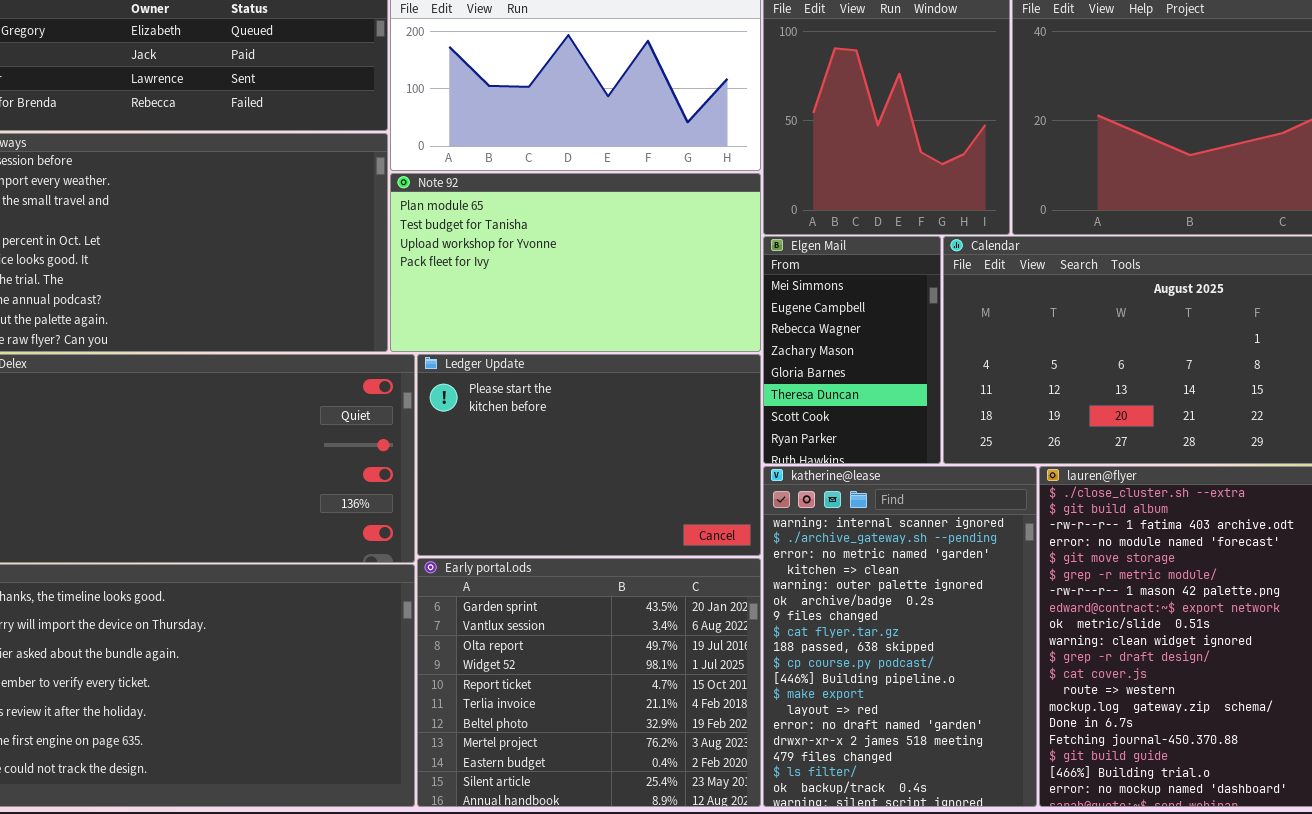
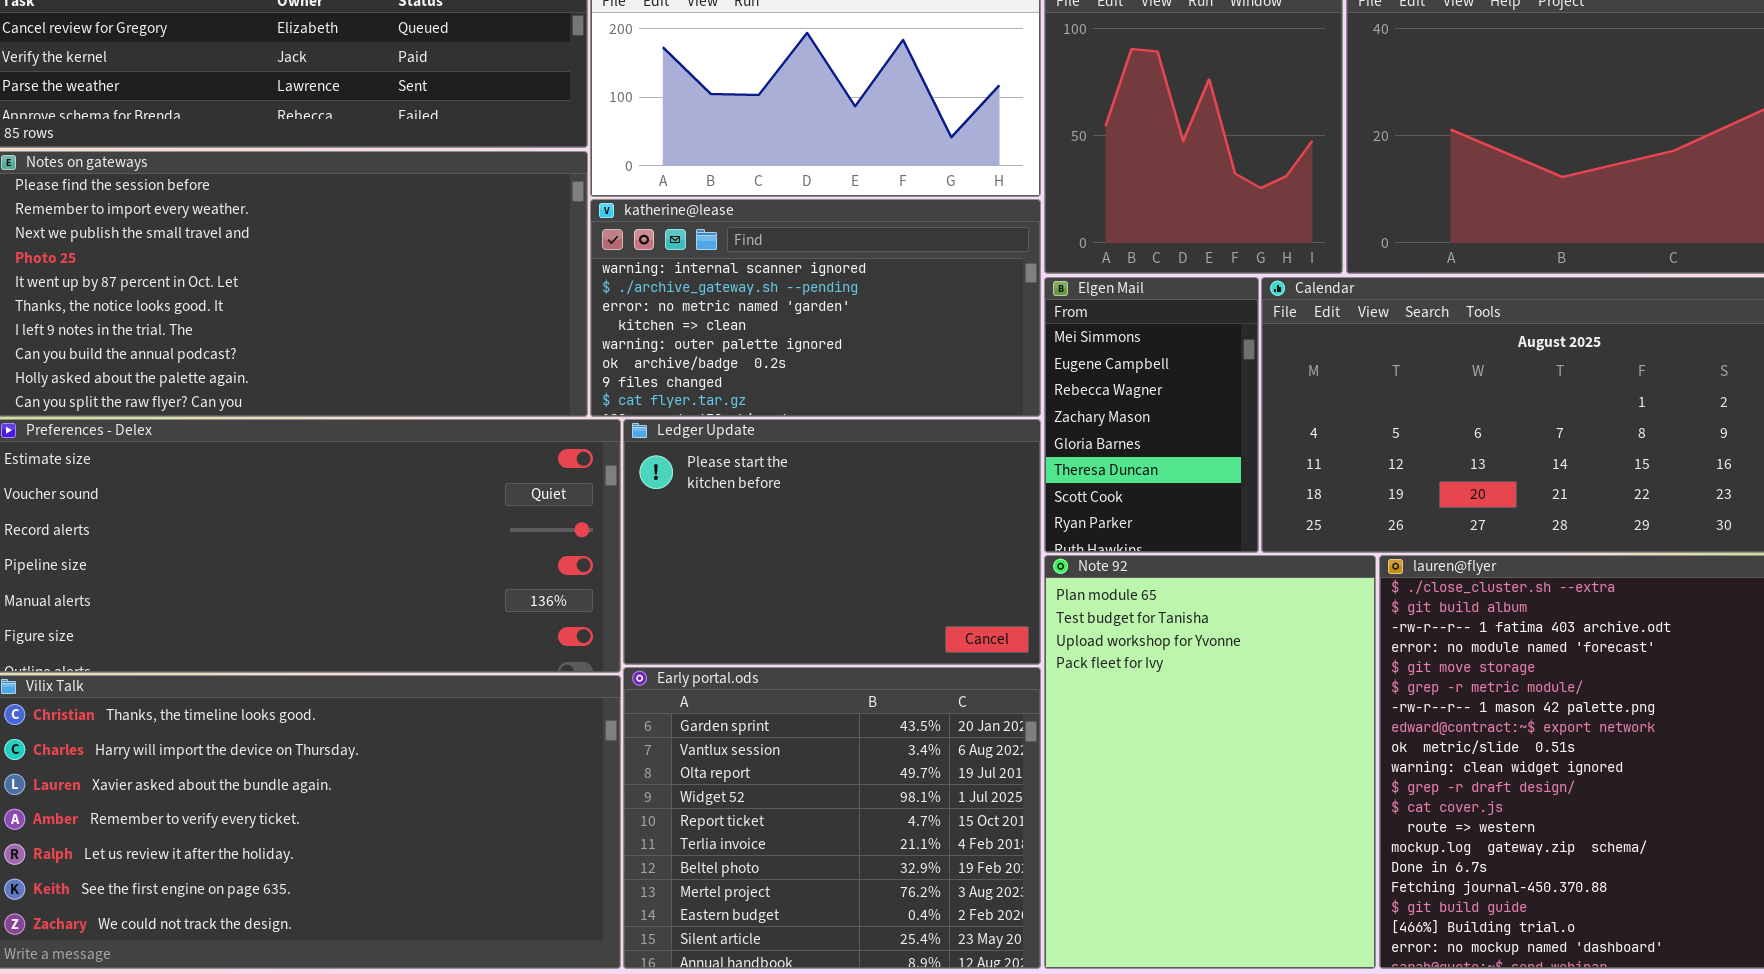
Note 92: [390,173,761,352] -> [1044,555,1376,969], moved, resized
katherine@lease: [763,466,1037,807] -> [590,199,1041,417], moved, resized

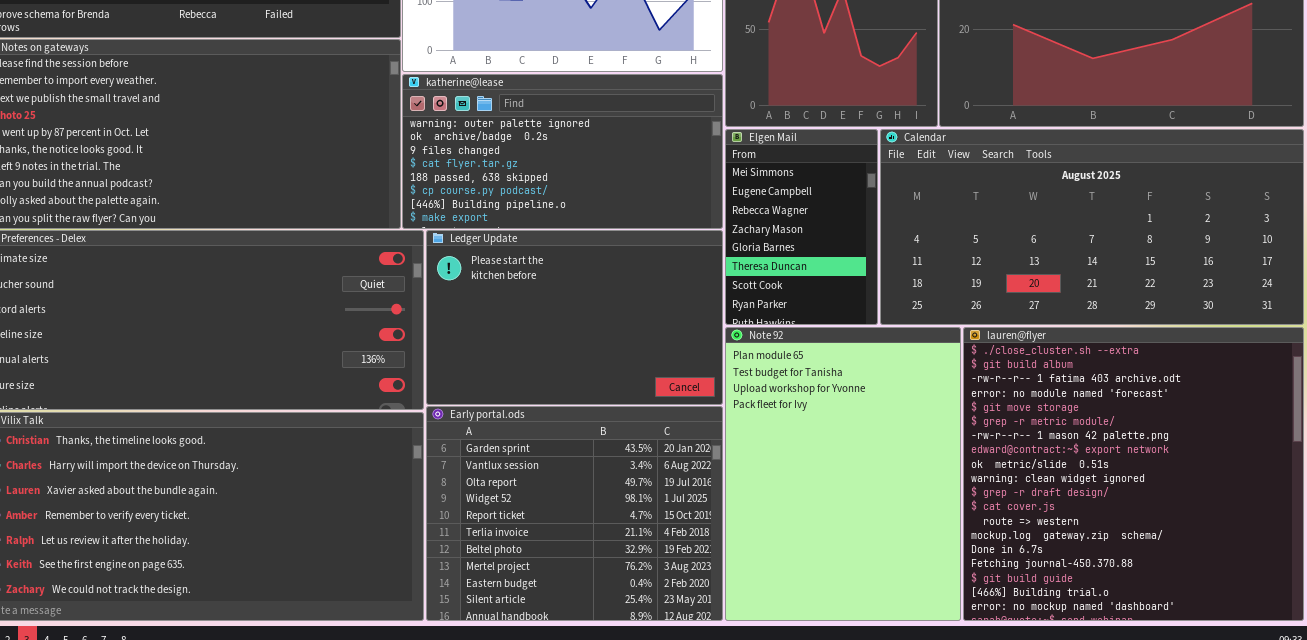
katherine@lease: [590,199,1041,417] -> [402,74,723,229], scrolled down 4 rows

